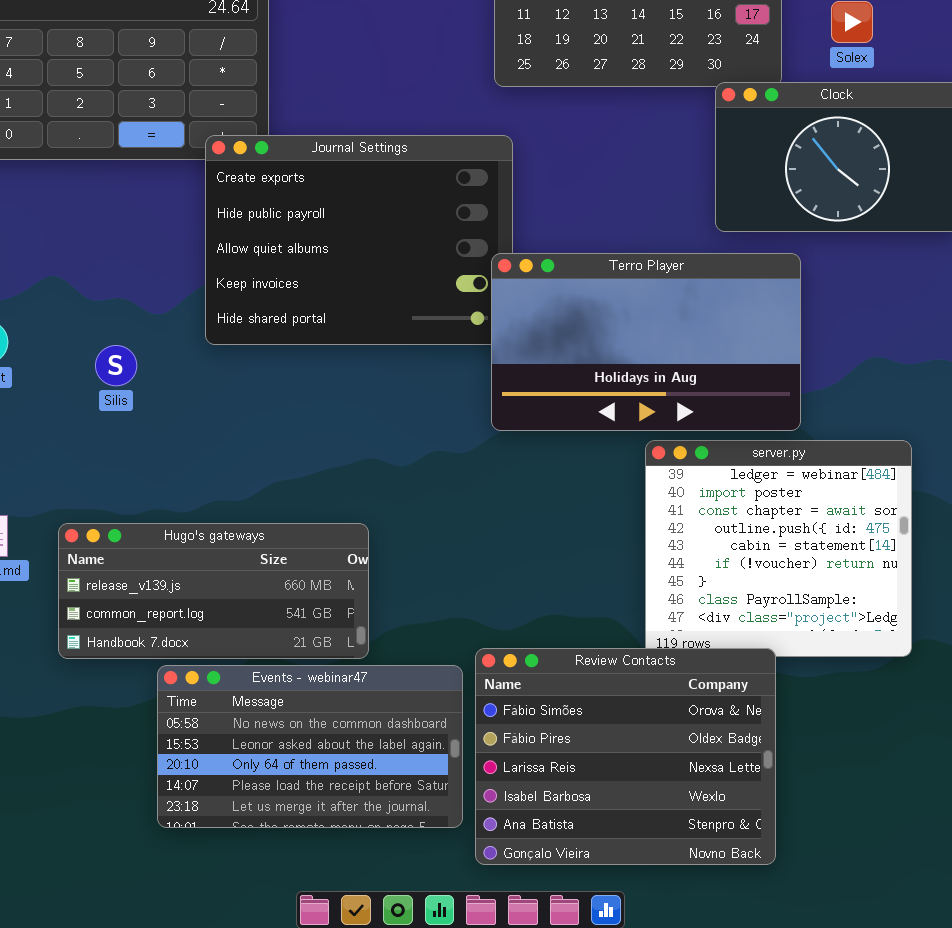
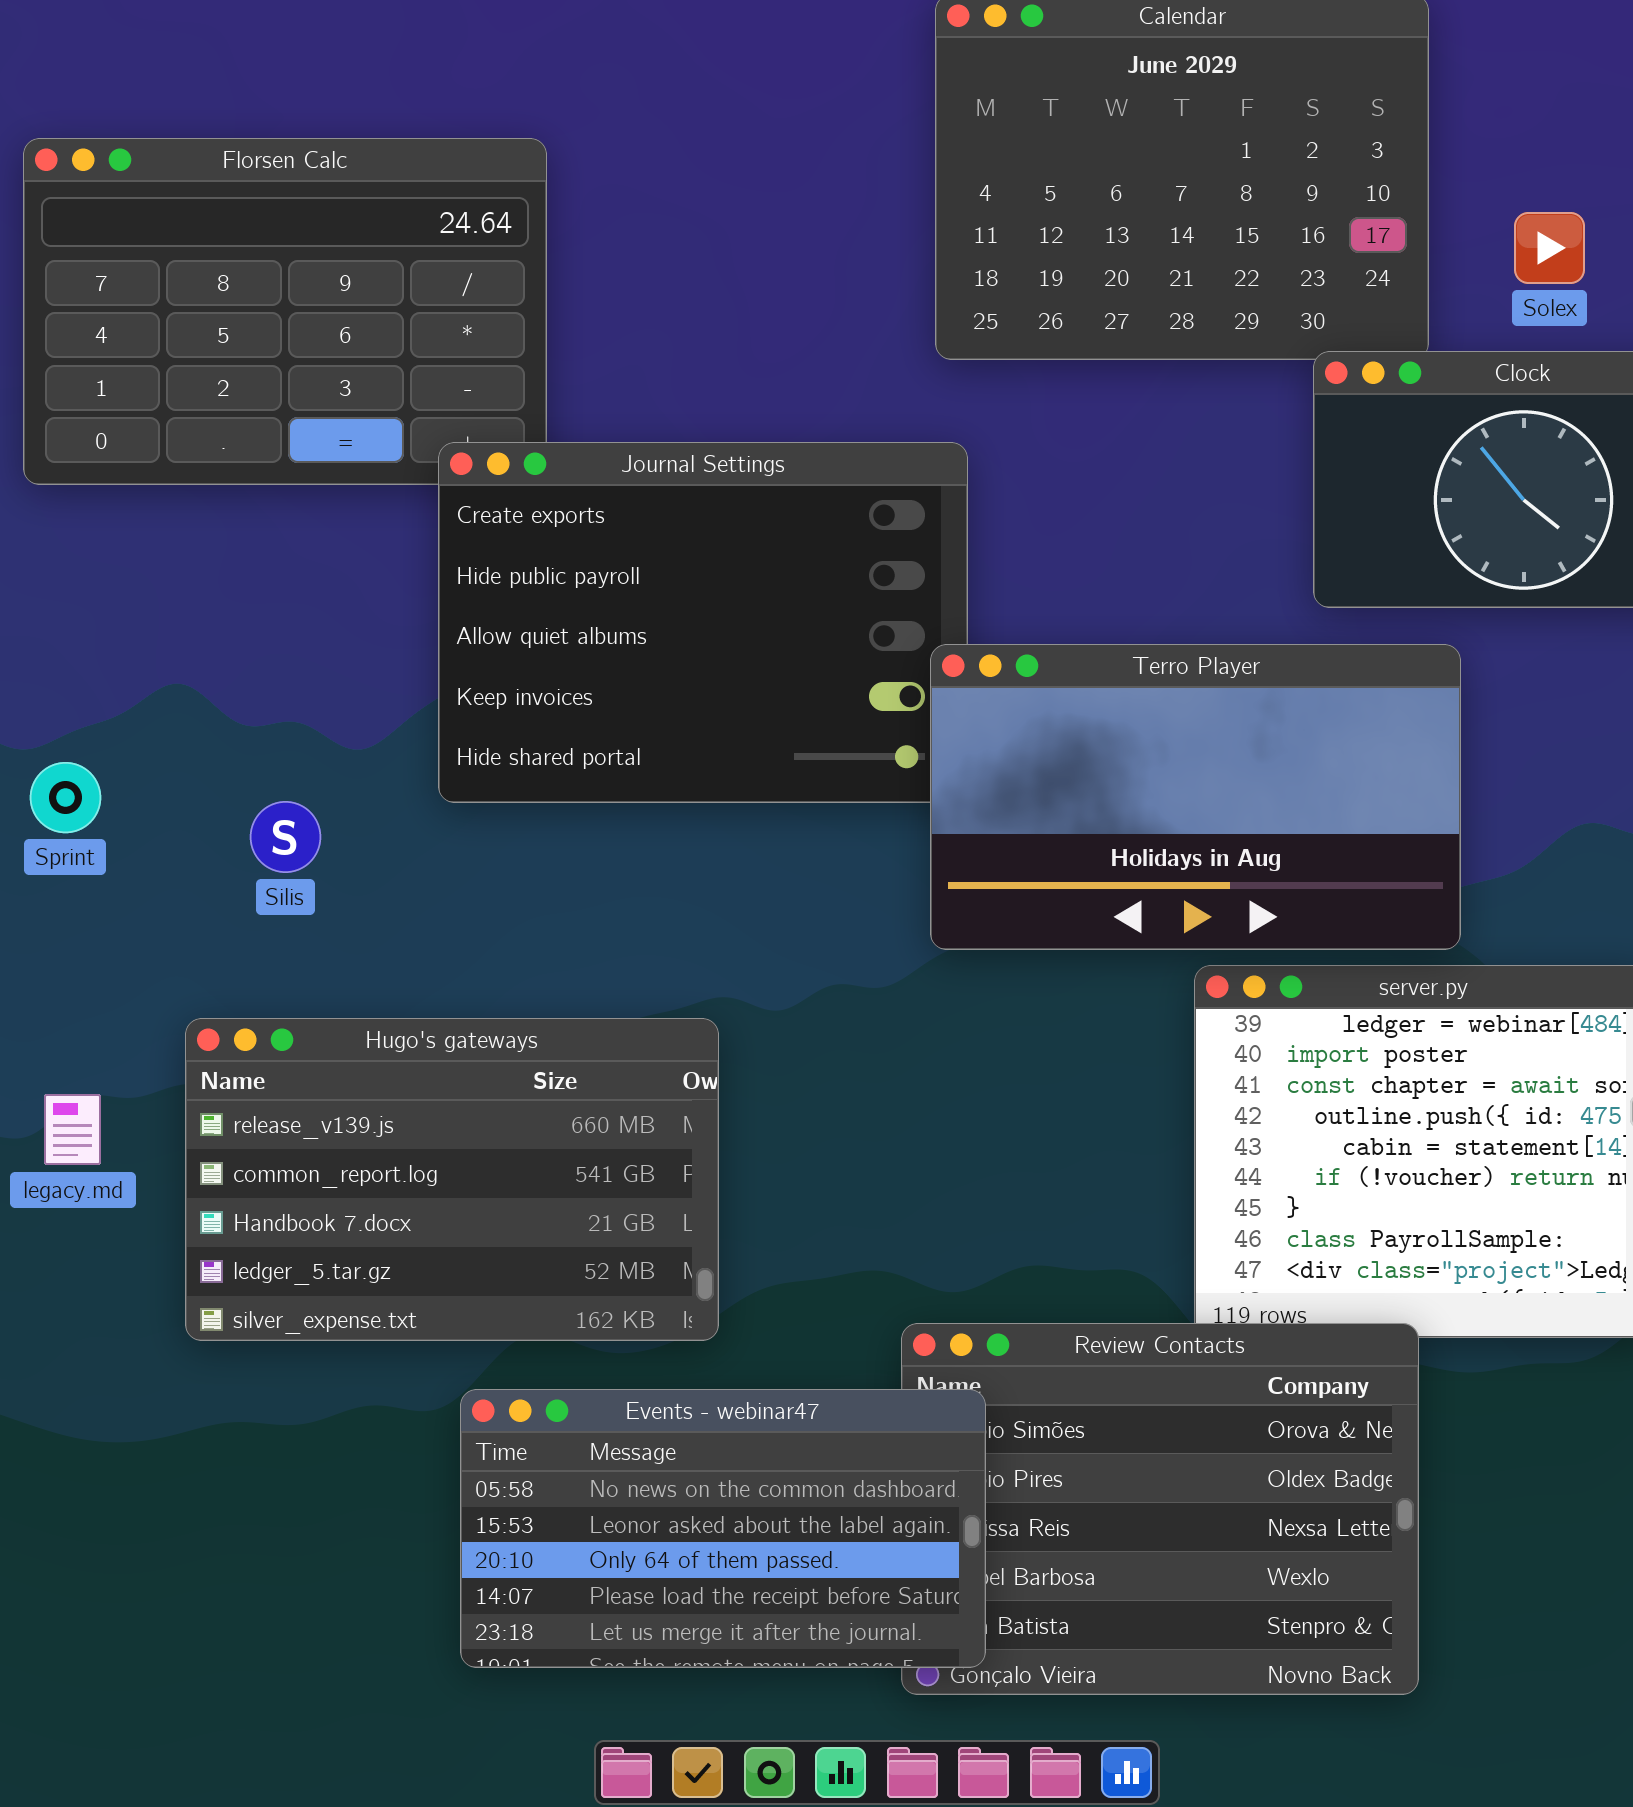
Hugo's gateways: [58,523,369,659] -> [185,1018,719,1341], resized
Events - webinar47: [157,665,463,828] -> [460,1389,986,1668], moved

